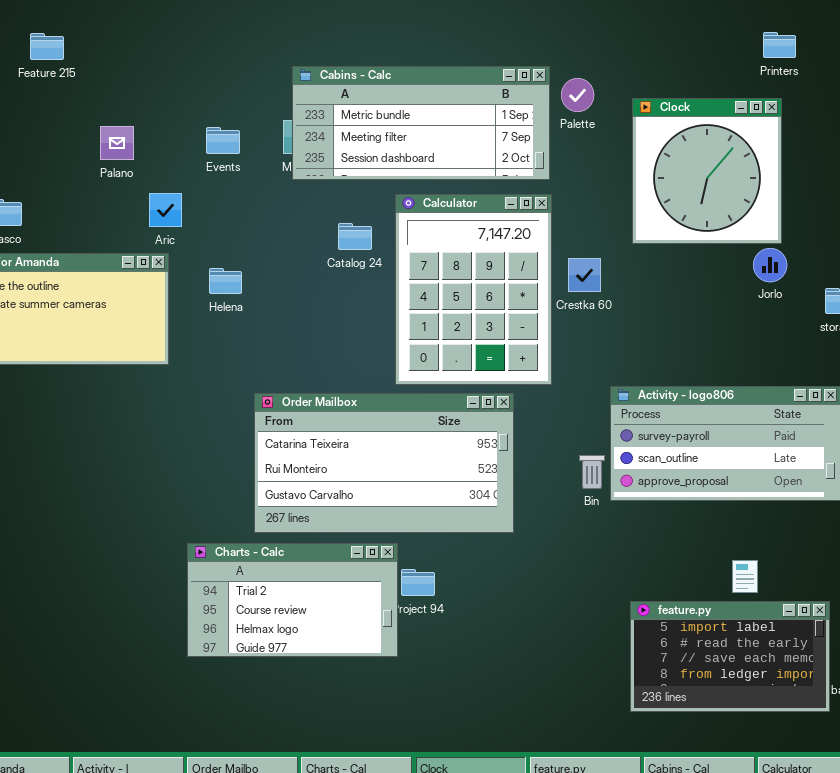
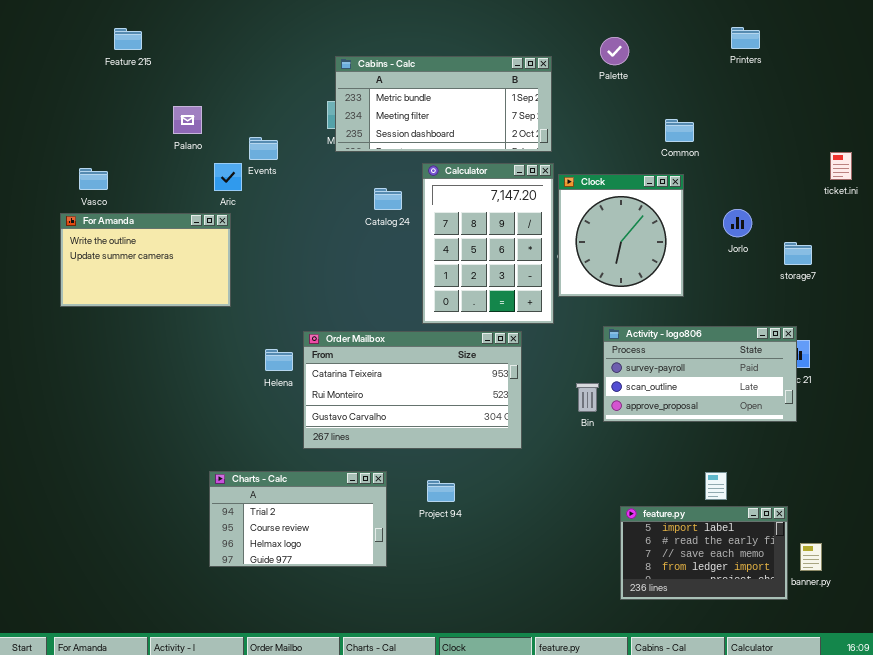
Palette: [561,78,594,112] -> [600,37,629,65], moved
Clock: [632,98,782,244] -> [558,174,684,297], moved
Events: [206,127,240,154] -> [249,137,278,160], moved
Helena: [209,268,242,294] -> [265,349,293,371], moved
Charts - Calc: [187,543,398,657] -> [209,471,387,567], moved

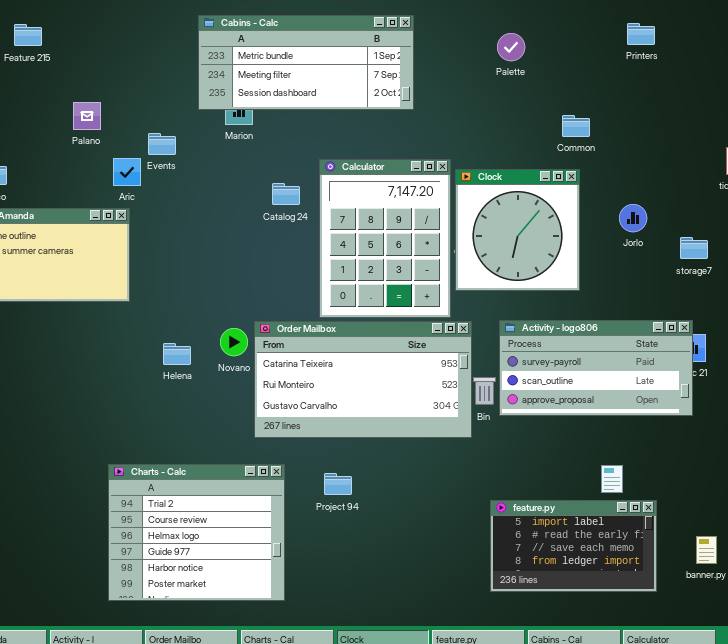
Cabins - Calc: [335,56,552,152] -> [198,15,414,110], moved
Order Mailbox: [303,331,522,449] -> [254,321,472,438], moved
Charts - Calc: [209,471,387,567] -> [108,464,285,601], resized
feature.py: [620,506,788,600] -> [490,500,657,592], moved

